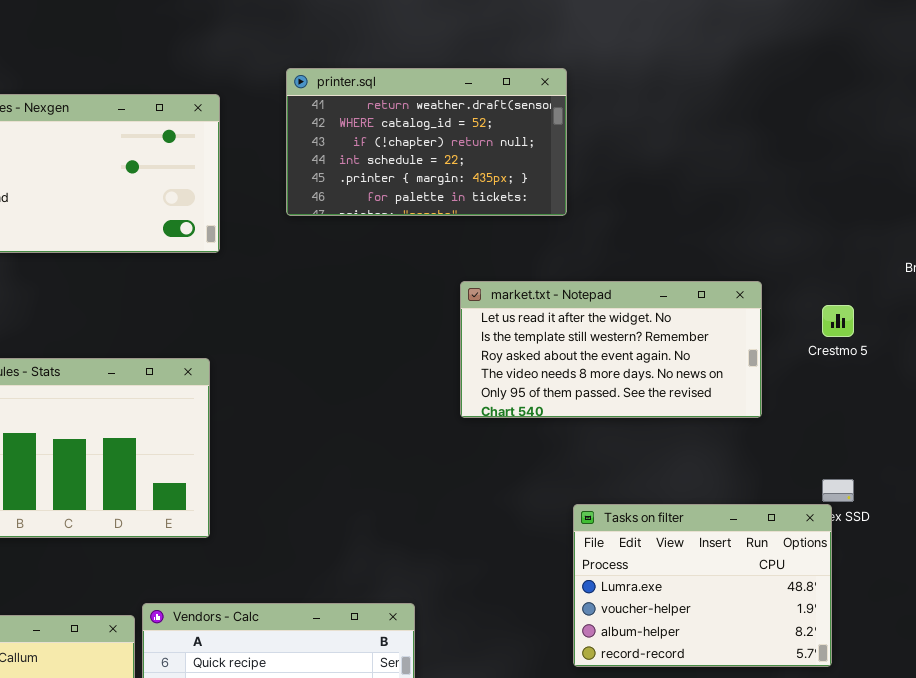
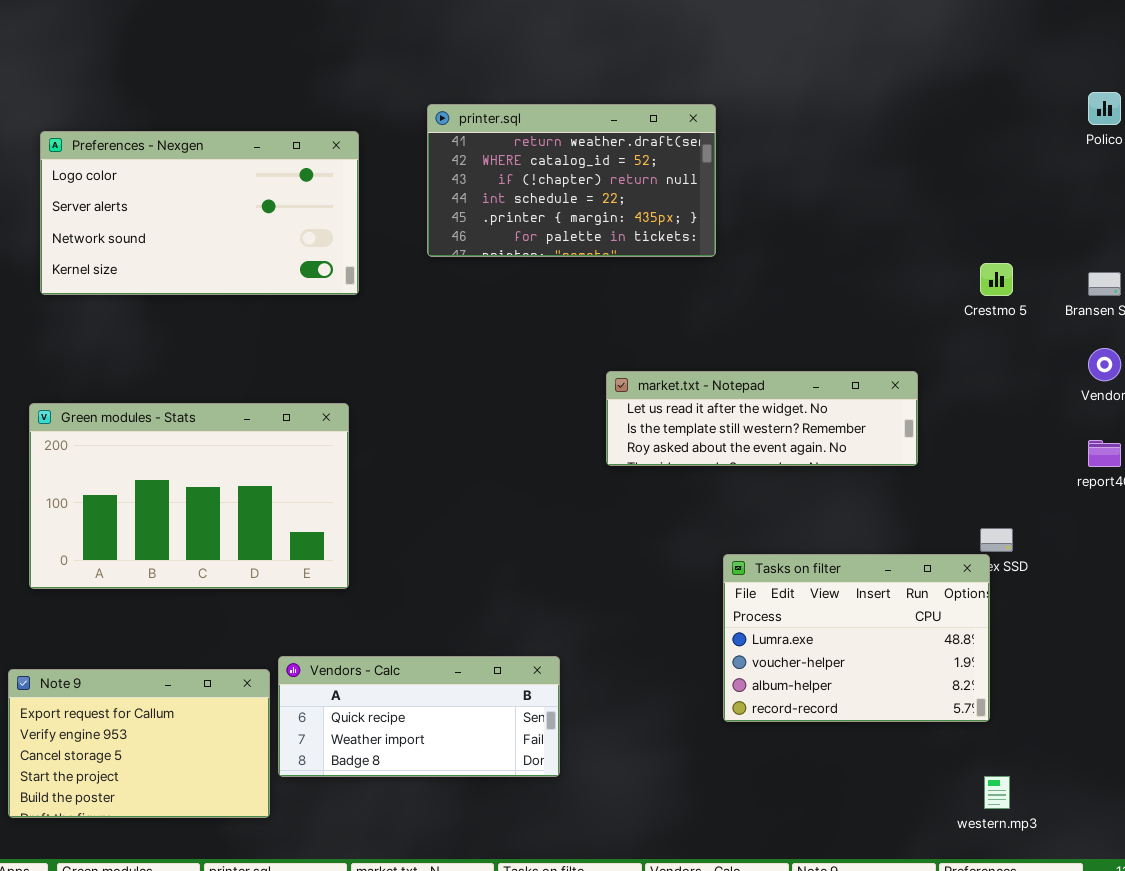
market.txt - Notepad: [460,281,762,418] -> [606,371,918,466], resized
Crestmo 5: [822,305,854,337] -> [980,263,1013,296], moved

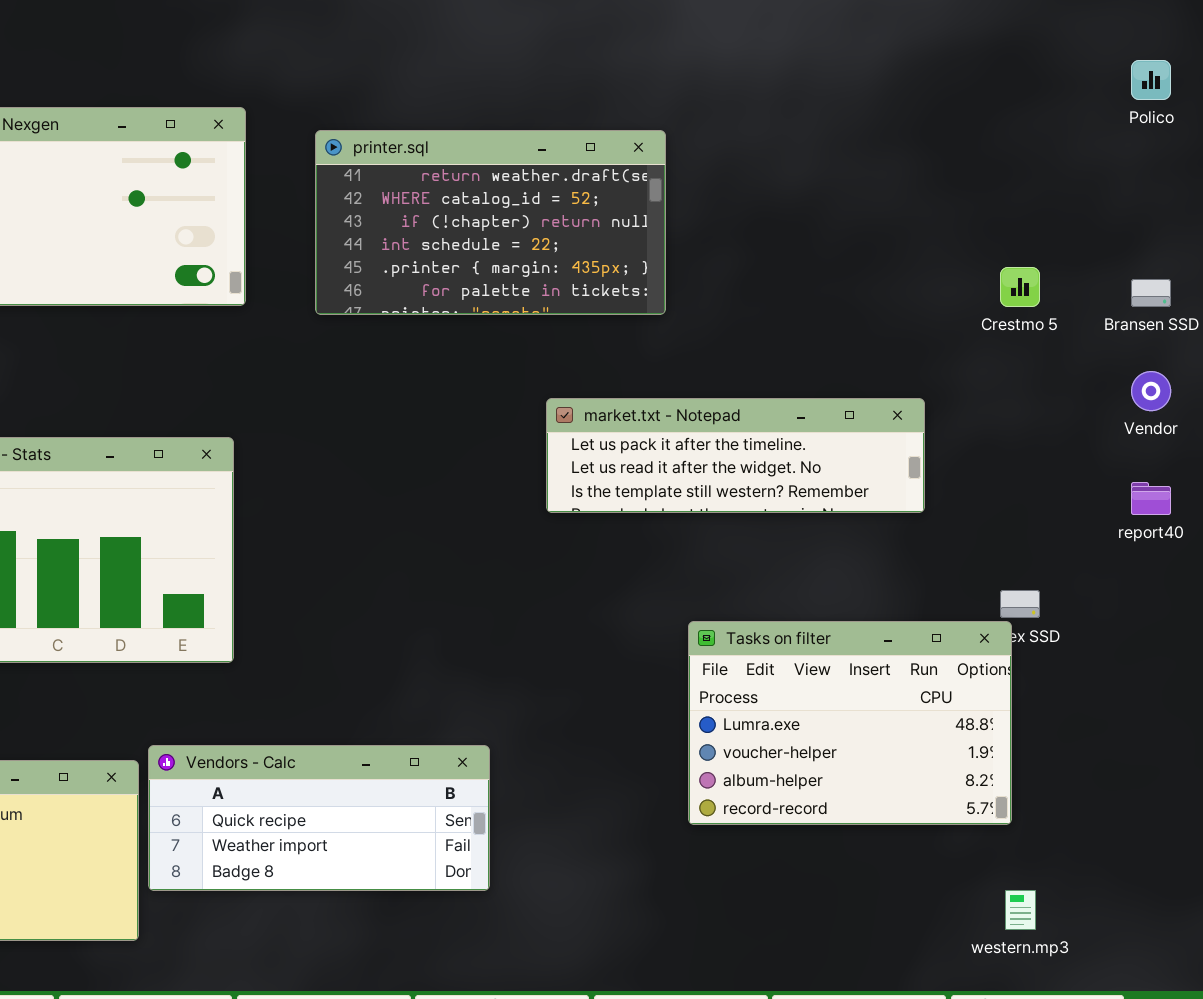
printer.sql: [427,104,716,257] -> [315,130,666,315], moved
market.txt - Notepad: [606,371,918,466] -> [546,398,925,513], scrolled up 1 row

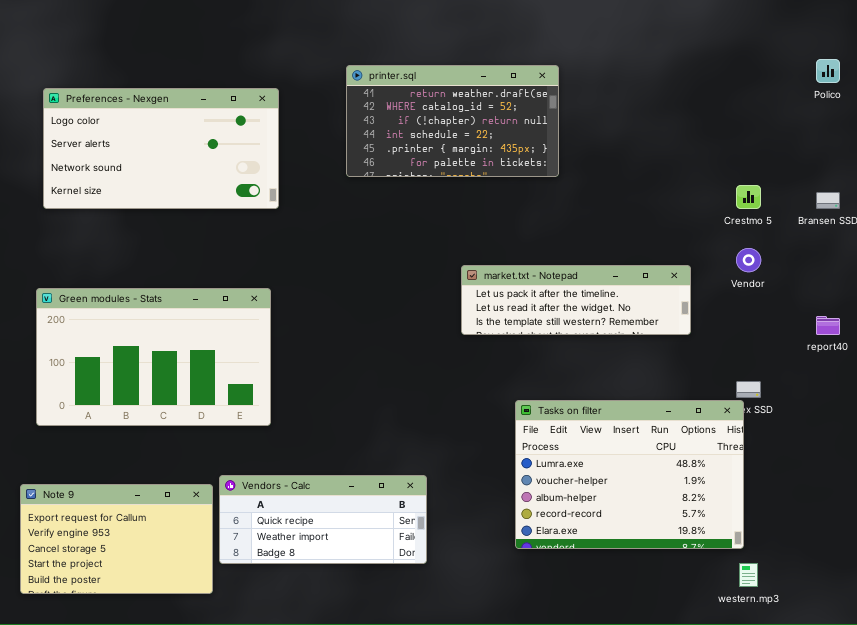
printer.sql: [315,130,666,315] -> [346,65,559,177], moved
Vendor: [1131,371,1171,411] -> [736,248,761,272], moved
Tasks on filter: [688,621,1012,825] -> [515,400,744,549], resized

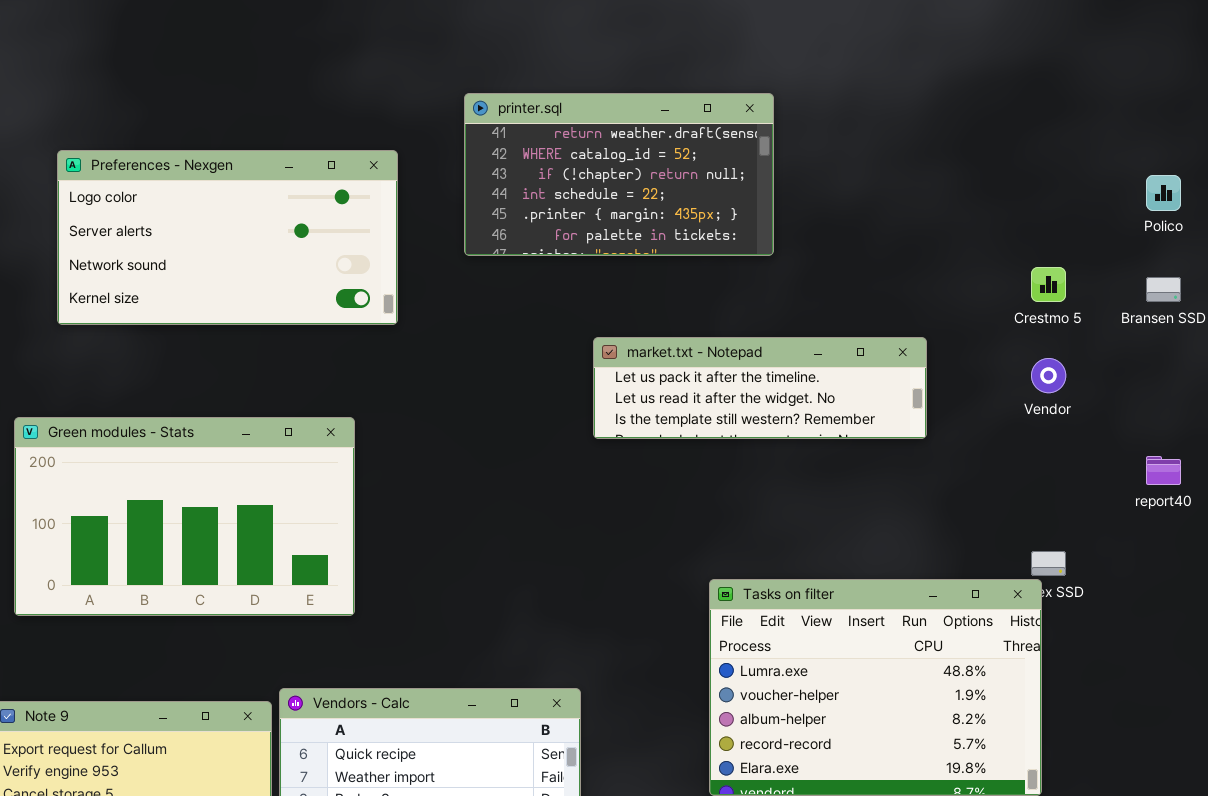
Polico: [816,59,840,83] -> [1146,175,1181,211], moved
Preferences - Nexgen: [43,88,279,209] -> [57,150,398,325], moved
market.txt - Notepad: [461,265,691,335] -> [593,337,927,439], moved

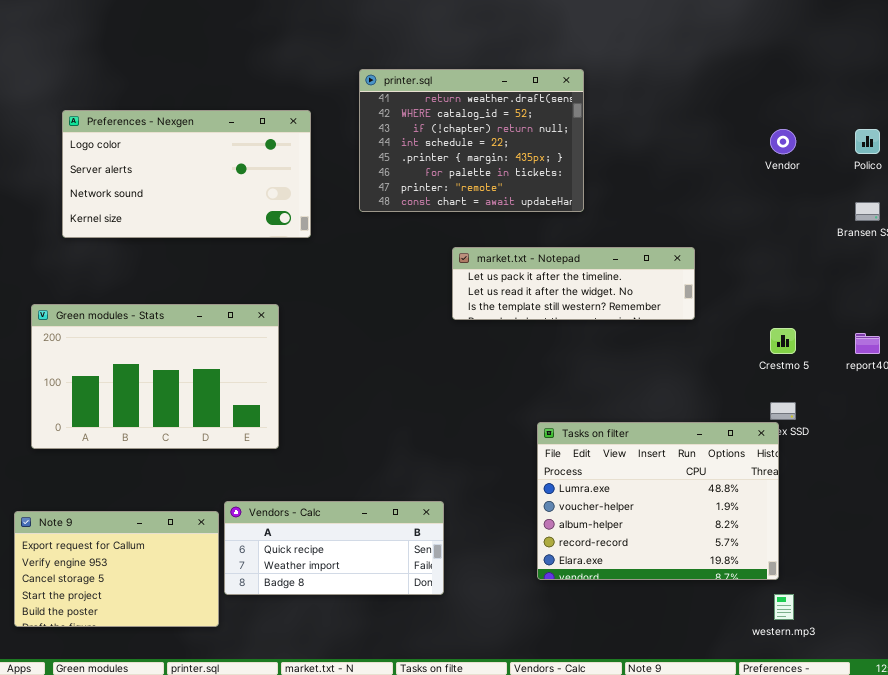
printer.sql: [464,93,774,256] -> [359,69,584,212], resized
Crestmo 5: [1031,267,1066,302] -> [770,328,796,354], moved
Vendor: [1031,358,1066,393] -> [770,129,796,154], moved

